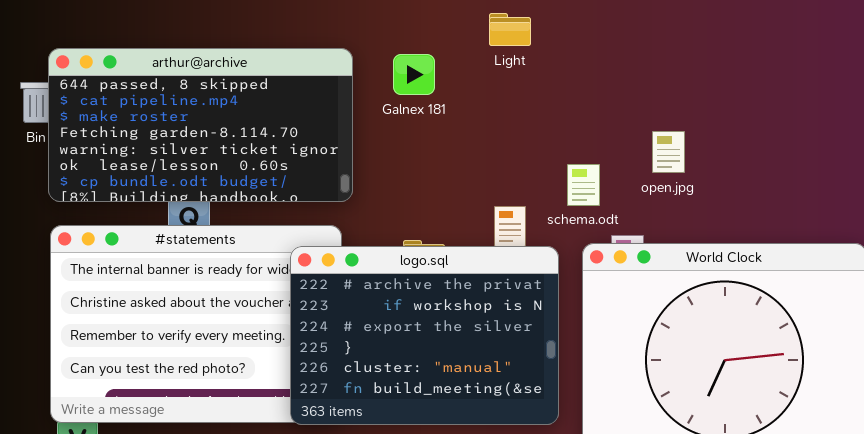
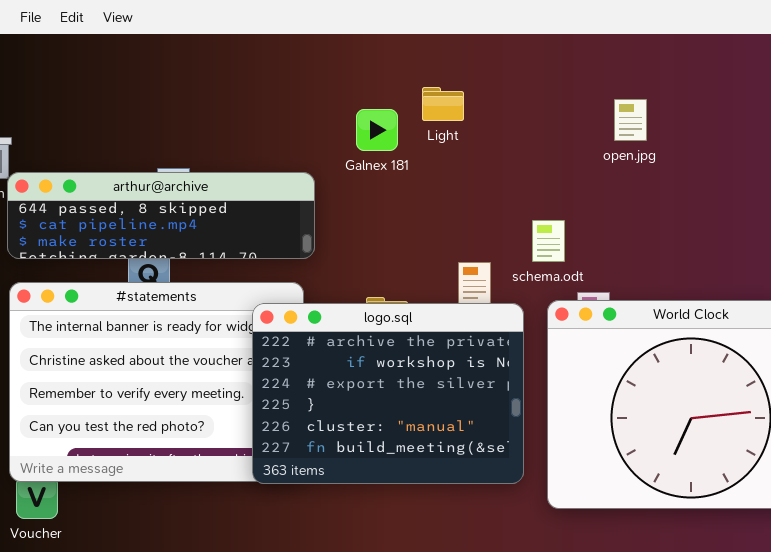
Light: [489,13,531,46] -> [422,87,464,121], moved
arthur@archive: [48,48,353,202] -> [7,172,315,259], resized
open.jpg: [652,131,685,173] -> [614,99,647,141], moved

